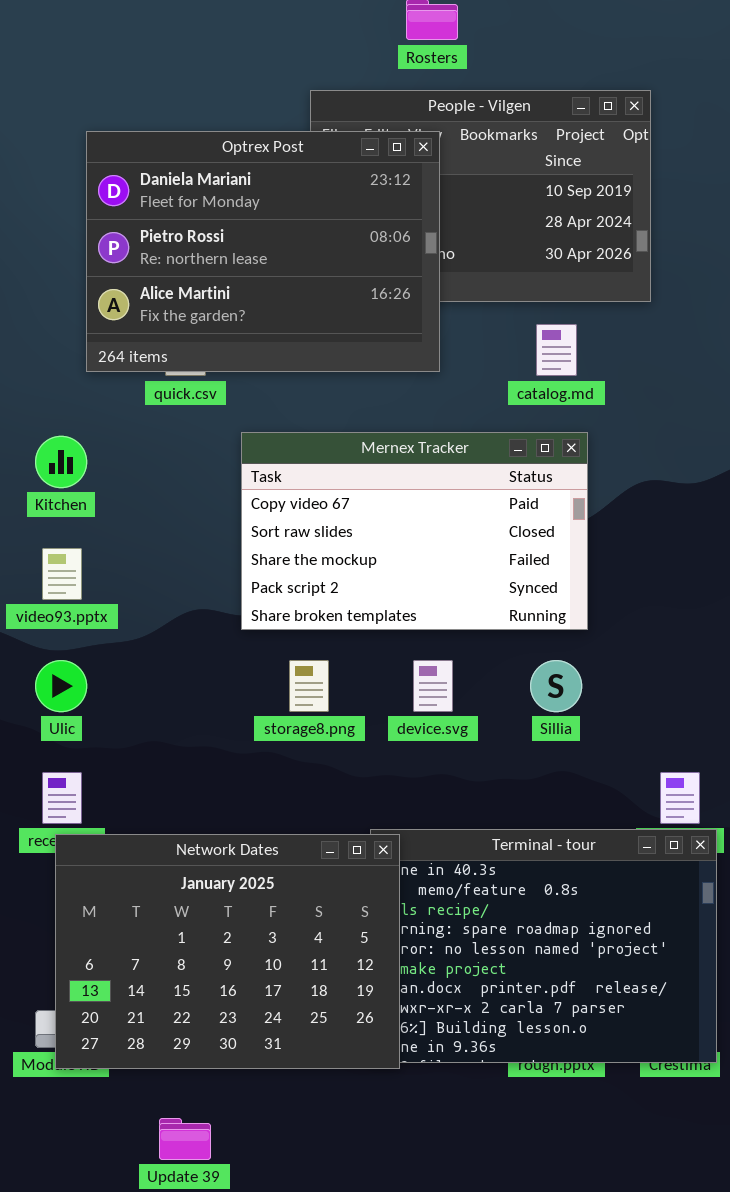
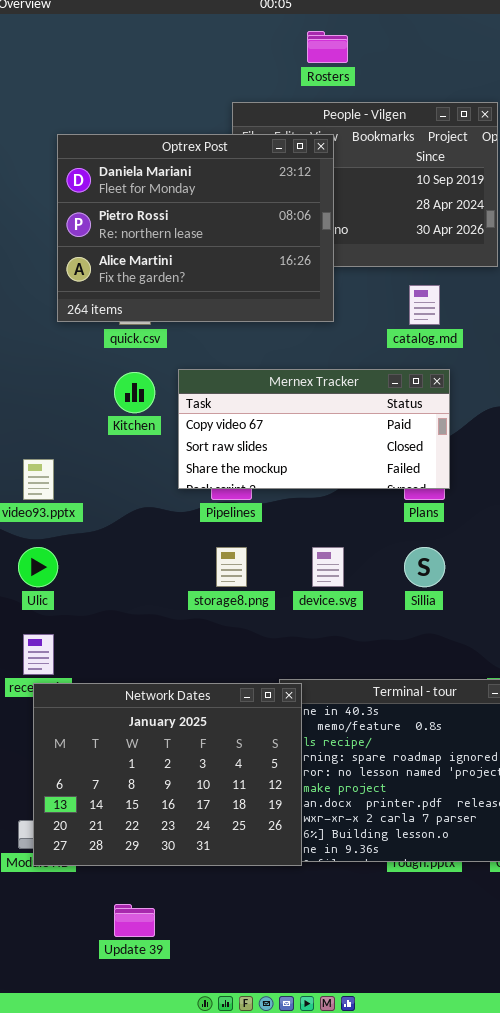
Mernex Tracker: [241,432,588,630] -> [178,369,450,489], resized
Kitchen: [35,436,87,488] -> [114,372,155,413], moved

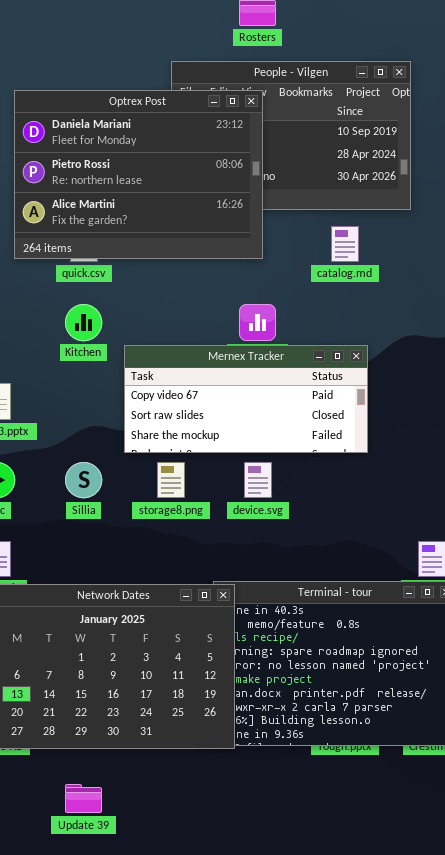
Mernex Tracker: [178,369,450,489] -> [124,345,368,453], moved
Sillia: [404,547,445,587] -> [65,462,102,498], moved

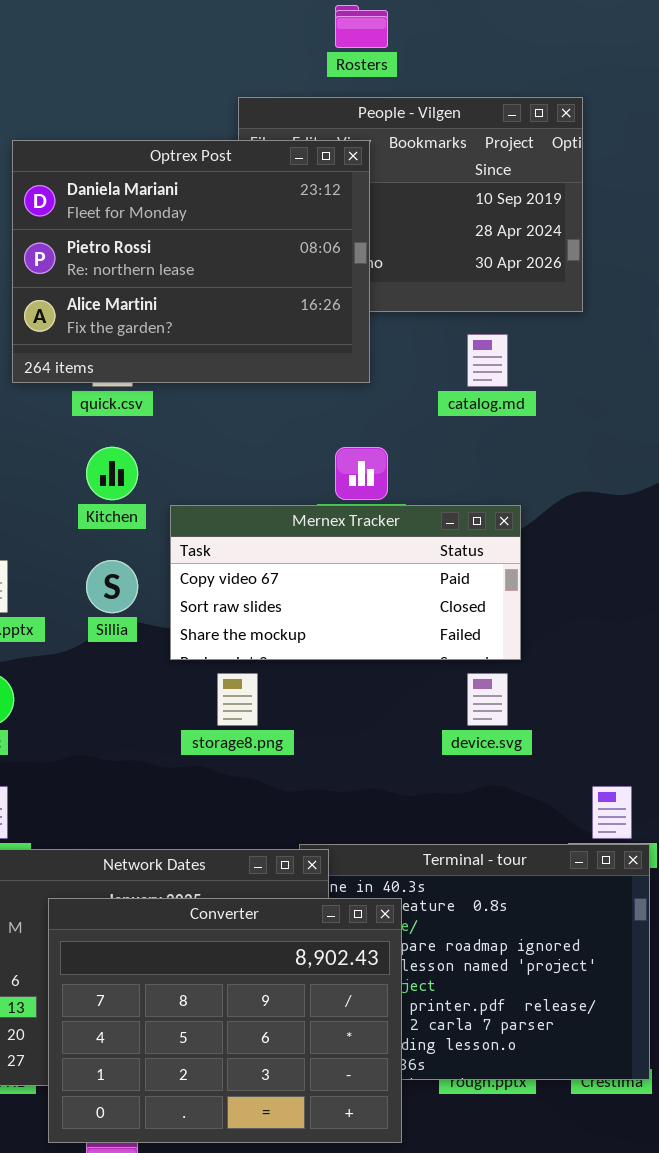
Sillia: [65,462,102,498] -> [86,560,138,613], moved
device.svg: [244,462,272,498] -> [467,673,508,726], moved
Converter: none -> [48,898,402,1143], opened

